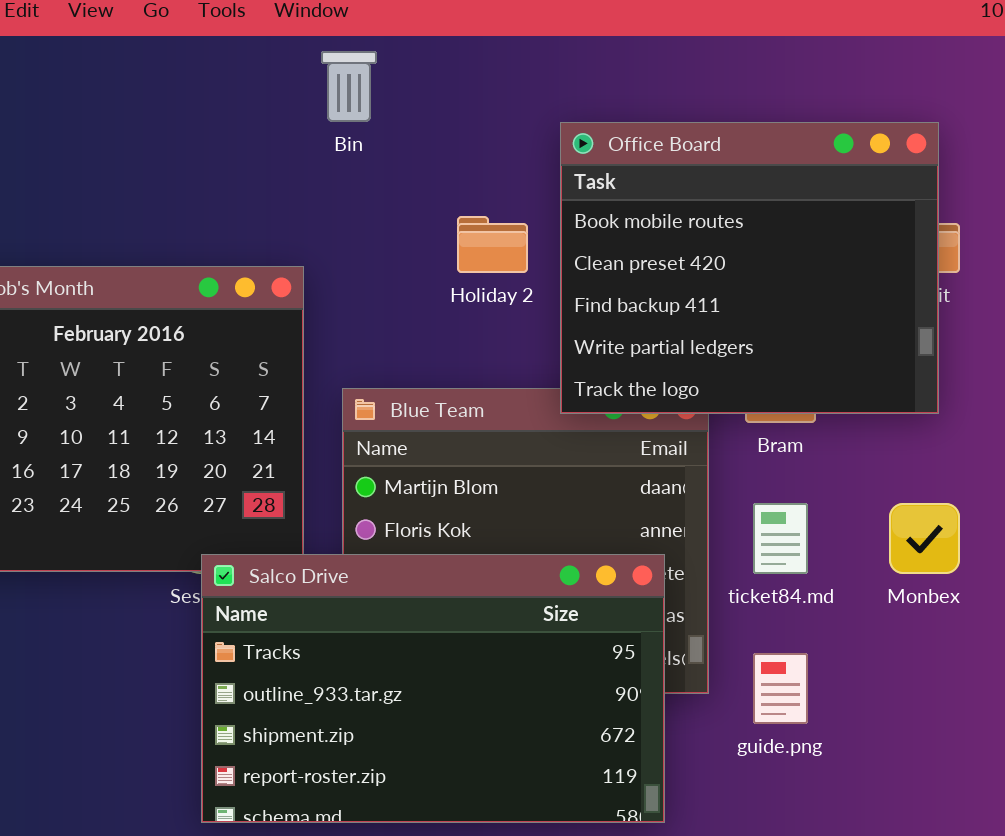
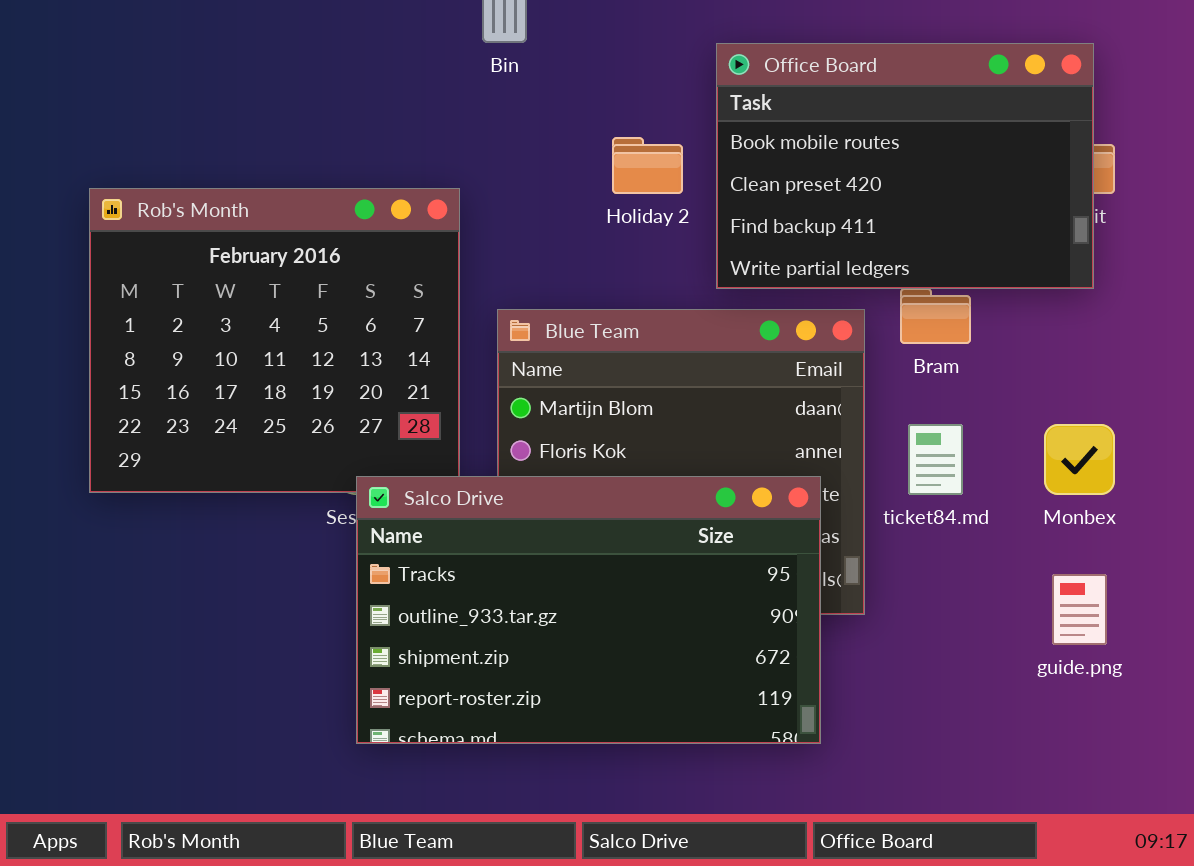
Office Board: [560,122,939,414] -> [716,43,1094,289], resized
guide.png: [753,653,808,724] -> [1052,574,1107,645], moved

